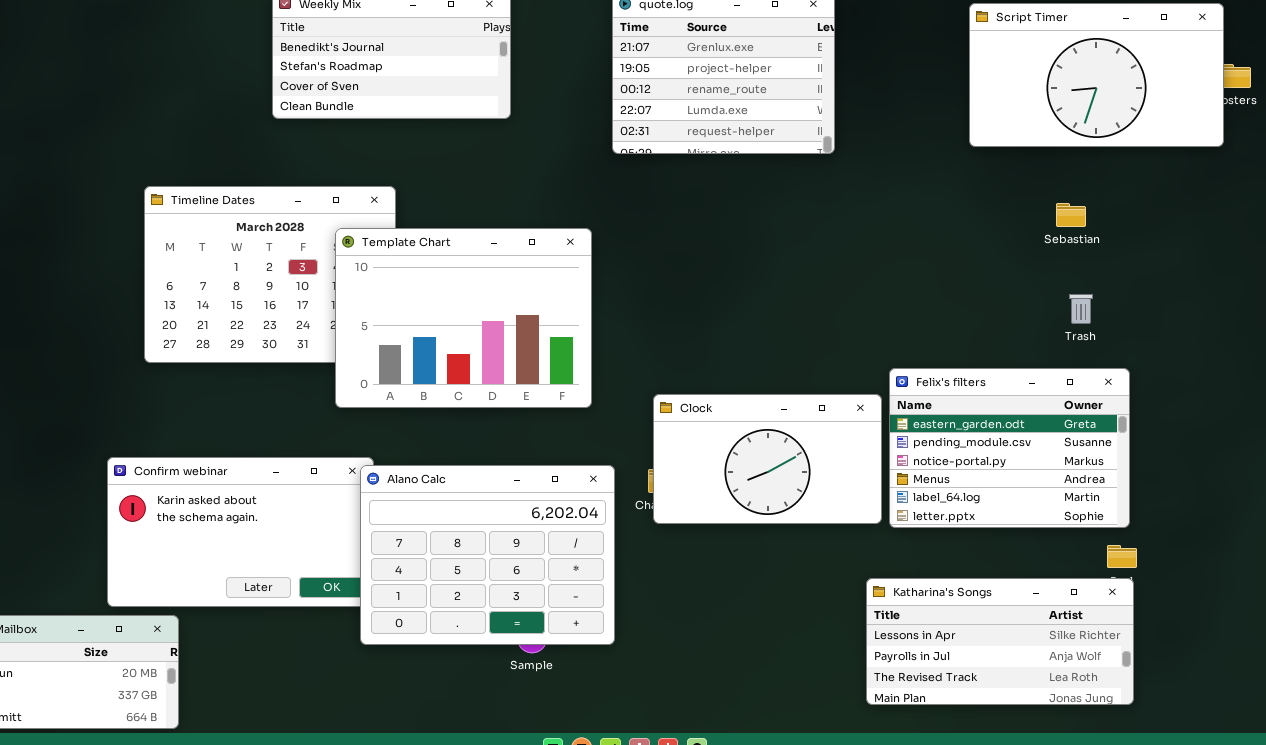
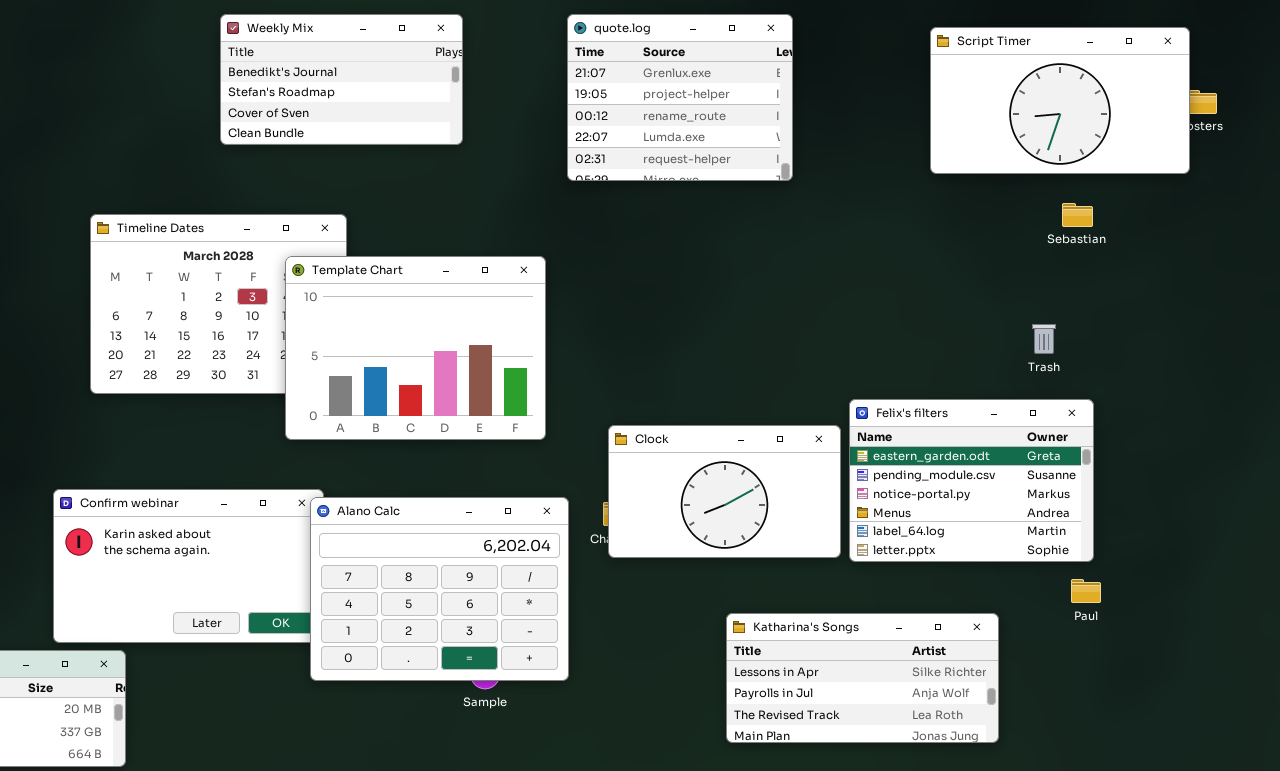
Sebastian: [1056,203,1086,227] -> [1062,203,1093,227], moved
Katharina's Songs: [866,578,1134,705] -> [726,613,999,743], moved

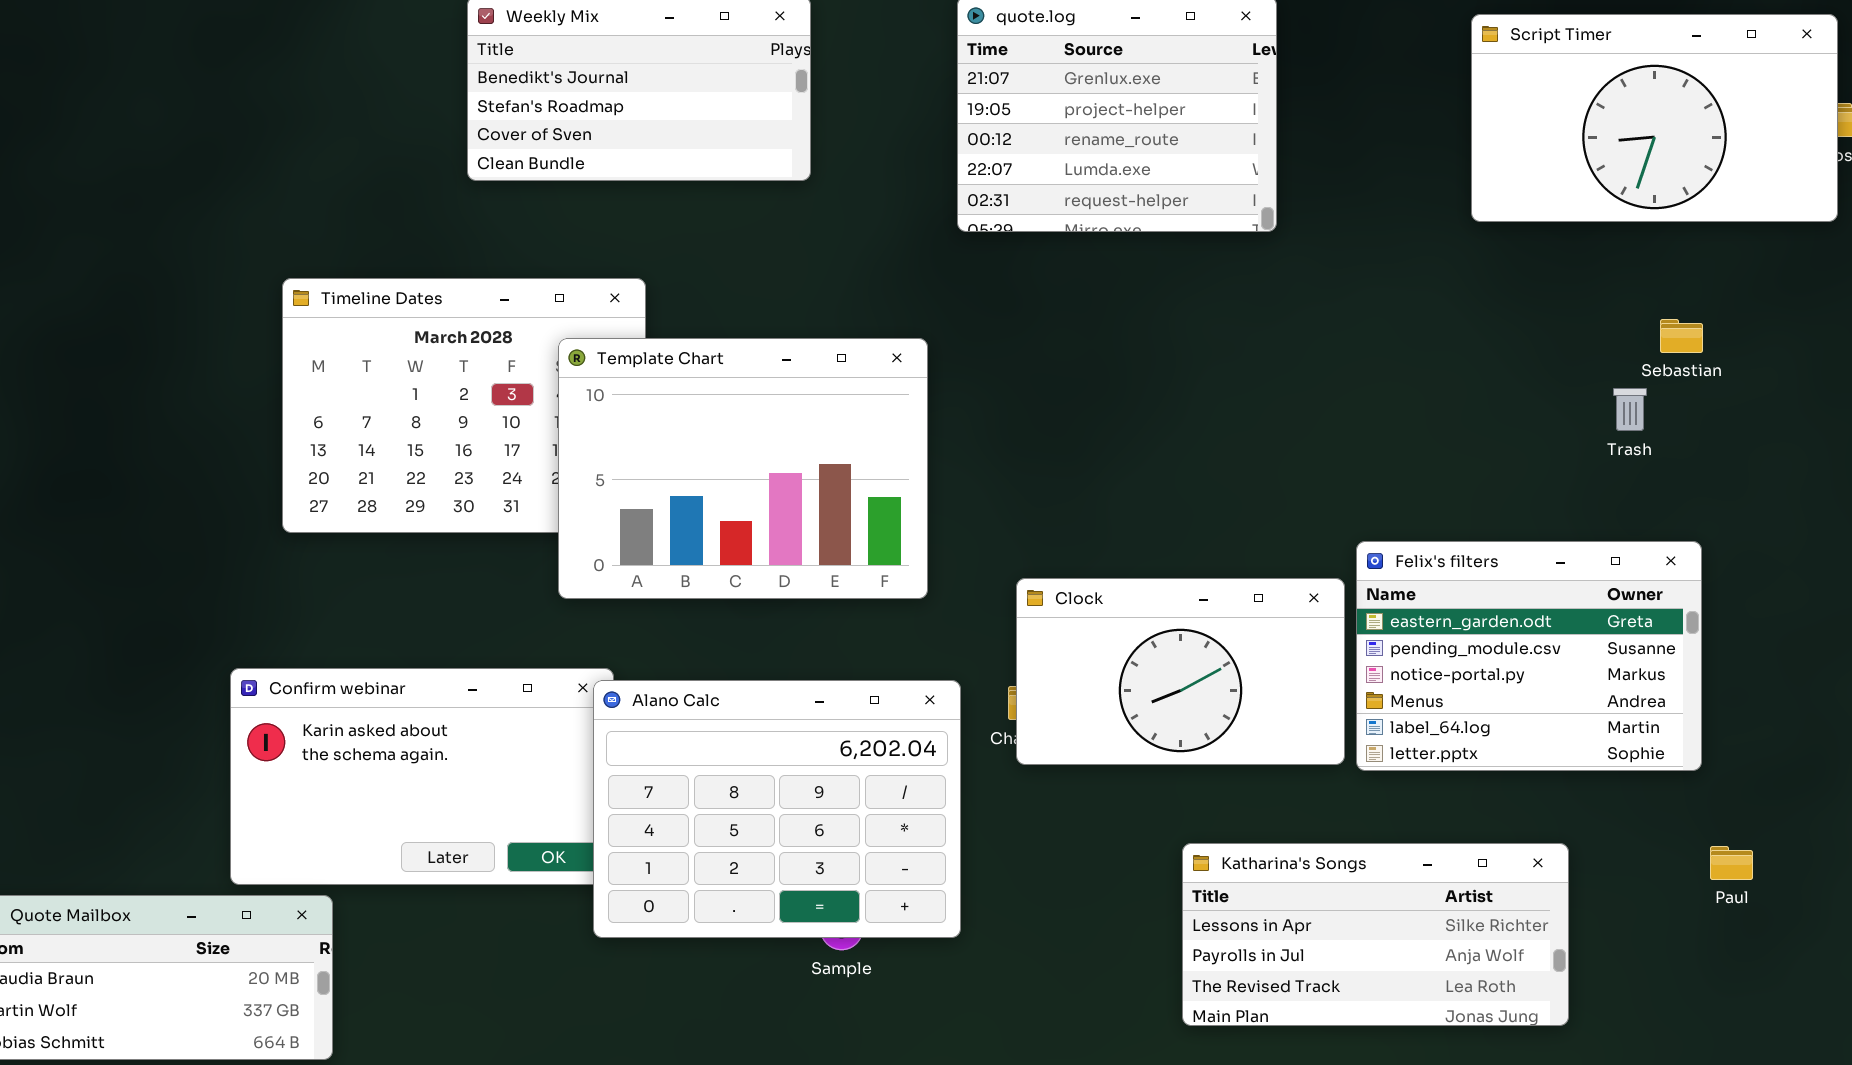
Sebastian: [1062,203,1093,227] -> [1660,319,1703,353], moved
Trash: [1032,324,1056,354] -> [1613,388,1647,431], moved
Paul: [1071,579,1101,603] -> [1710,846,1753,880], moved

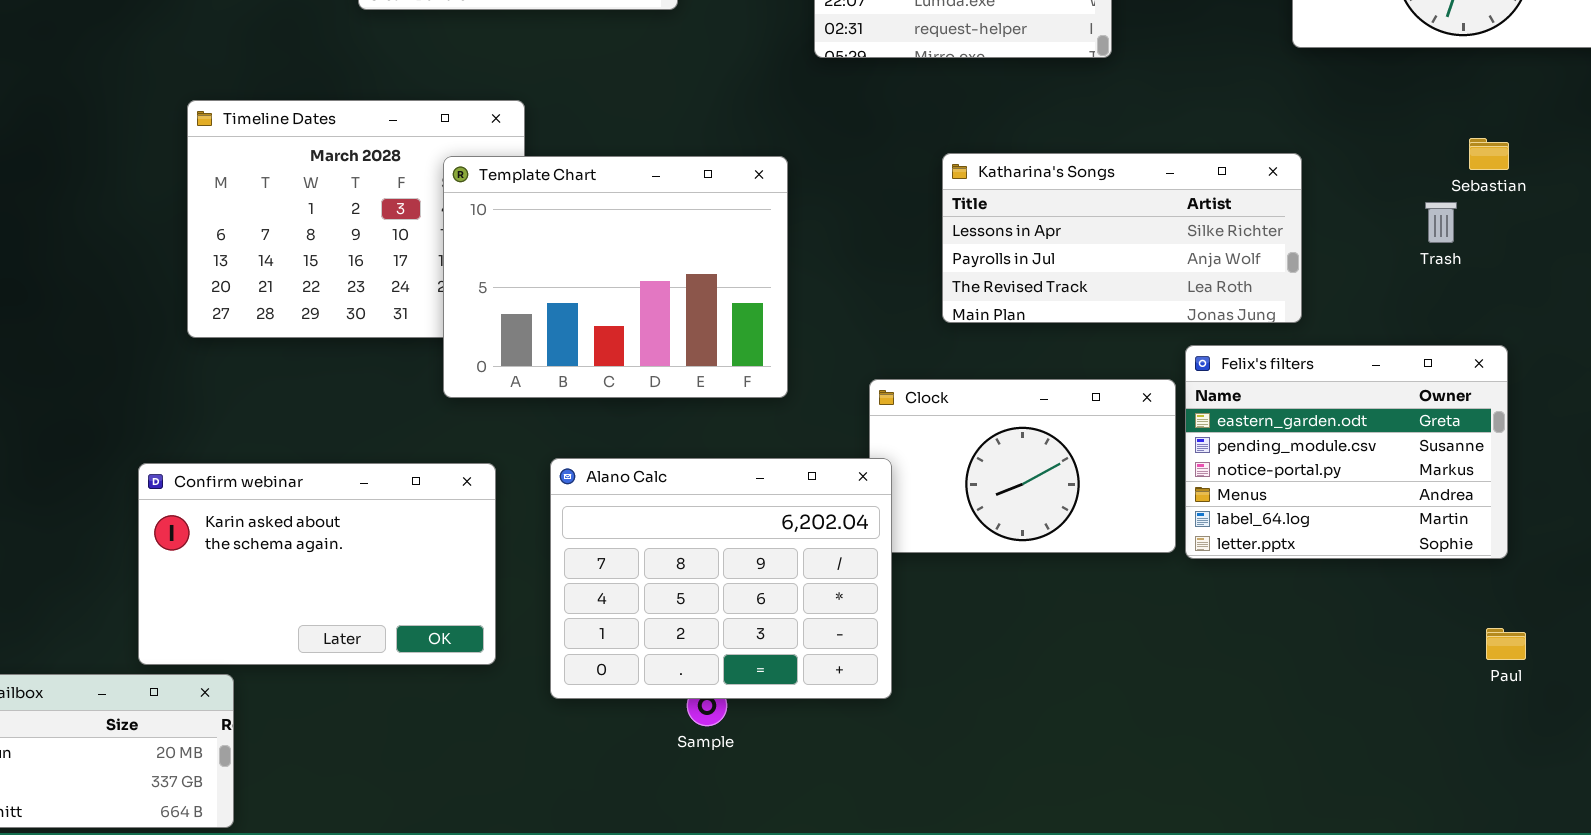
Alano Calc: [593,680,961,938] -> [550,458,892,699], moved
Katharina's Songs: [1182,843,1569,1026] -> [942,153,1302,323], moved
Paul: [1710,846,1753,880] -> [1486,628,1526,660], moved

